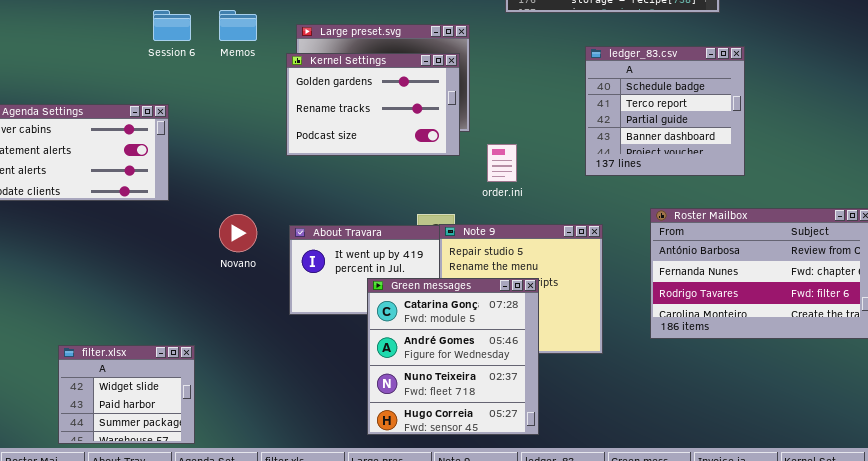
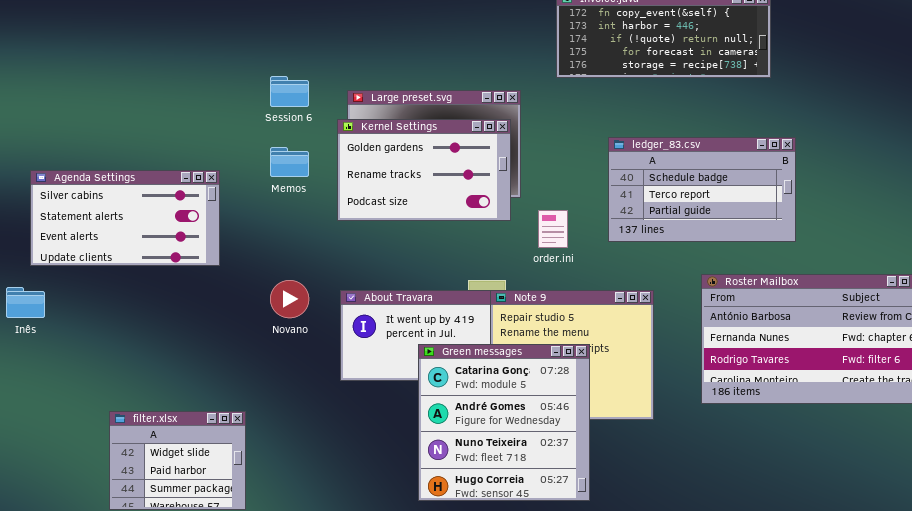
Session 6: [153,10,191,41] -> [270,76,309,107], moved
Memos: [219,10,257,41] -> [270,147,309,177], moved
ledger_83.csv: [585,46,745,176] -> [608,137,796,242], resized

